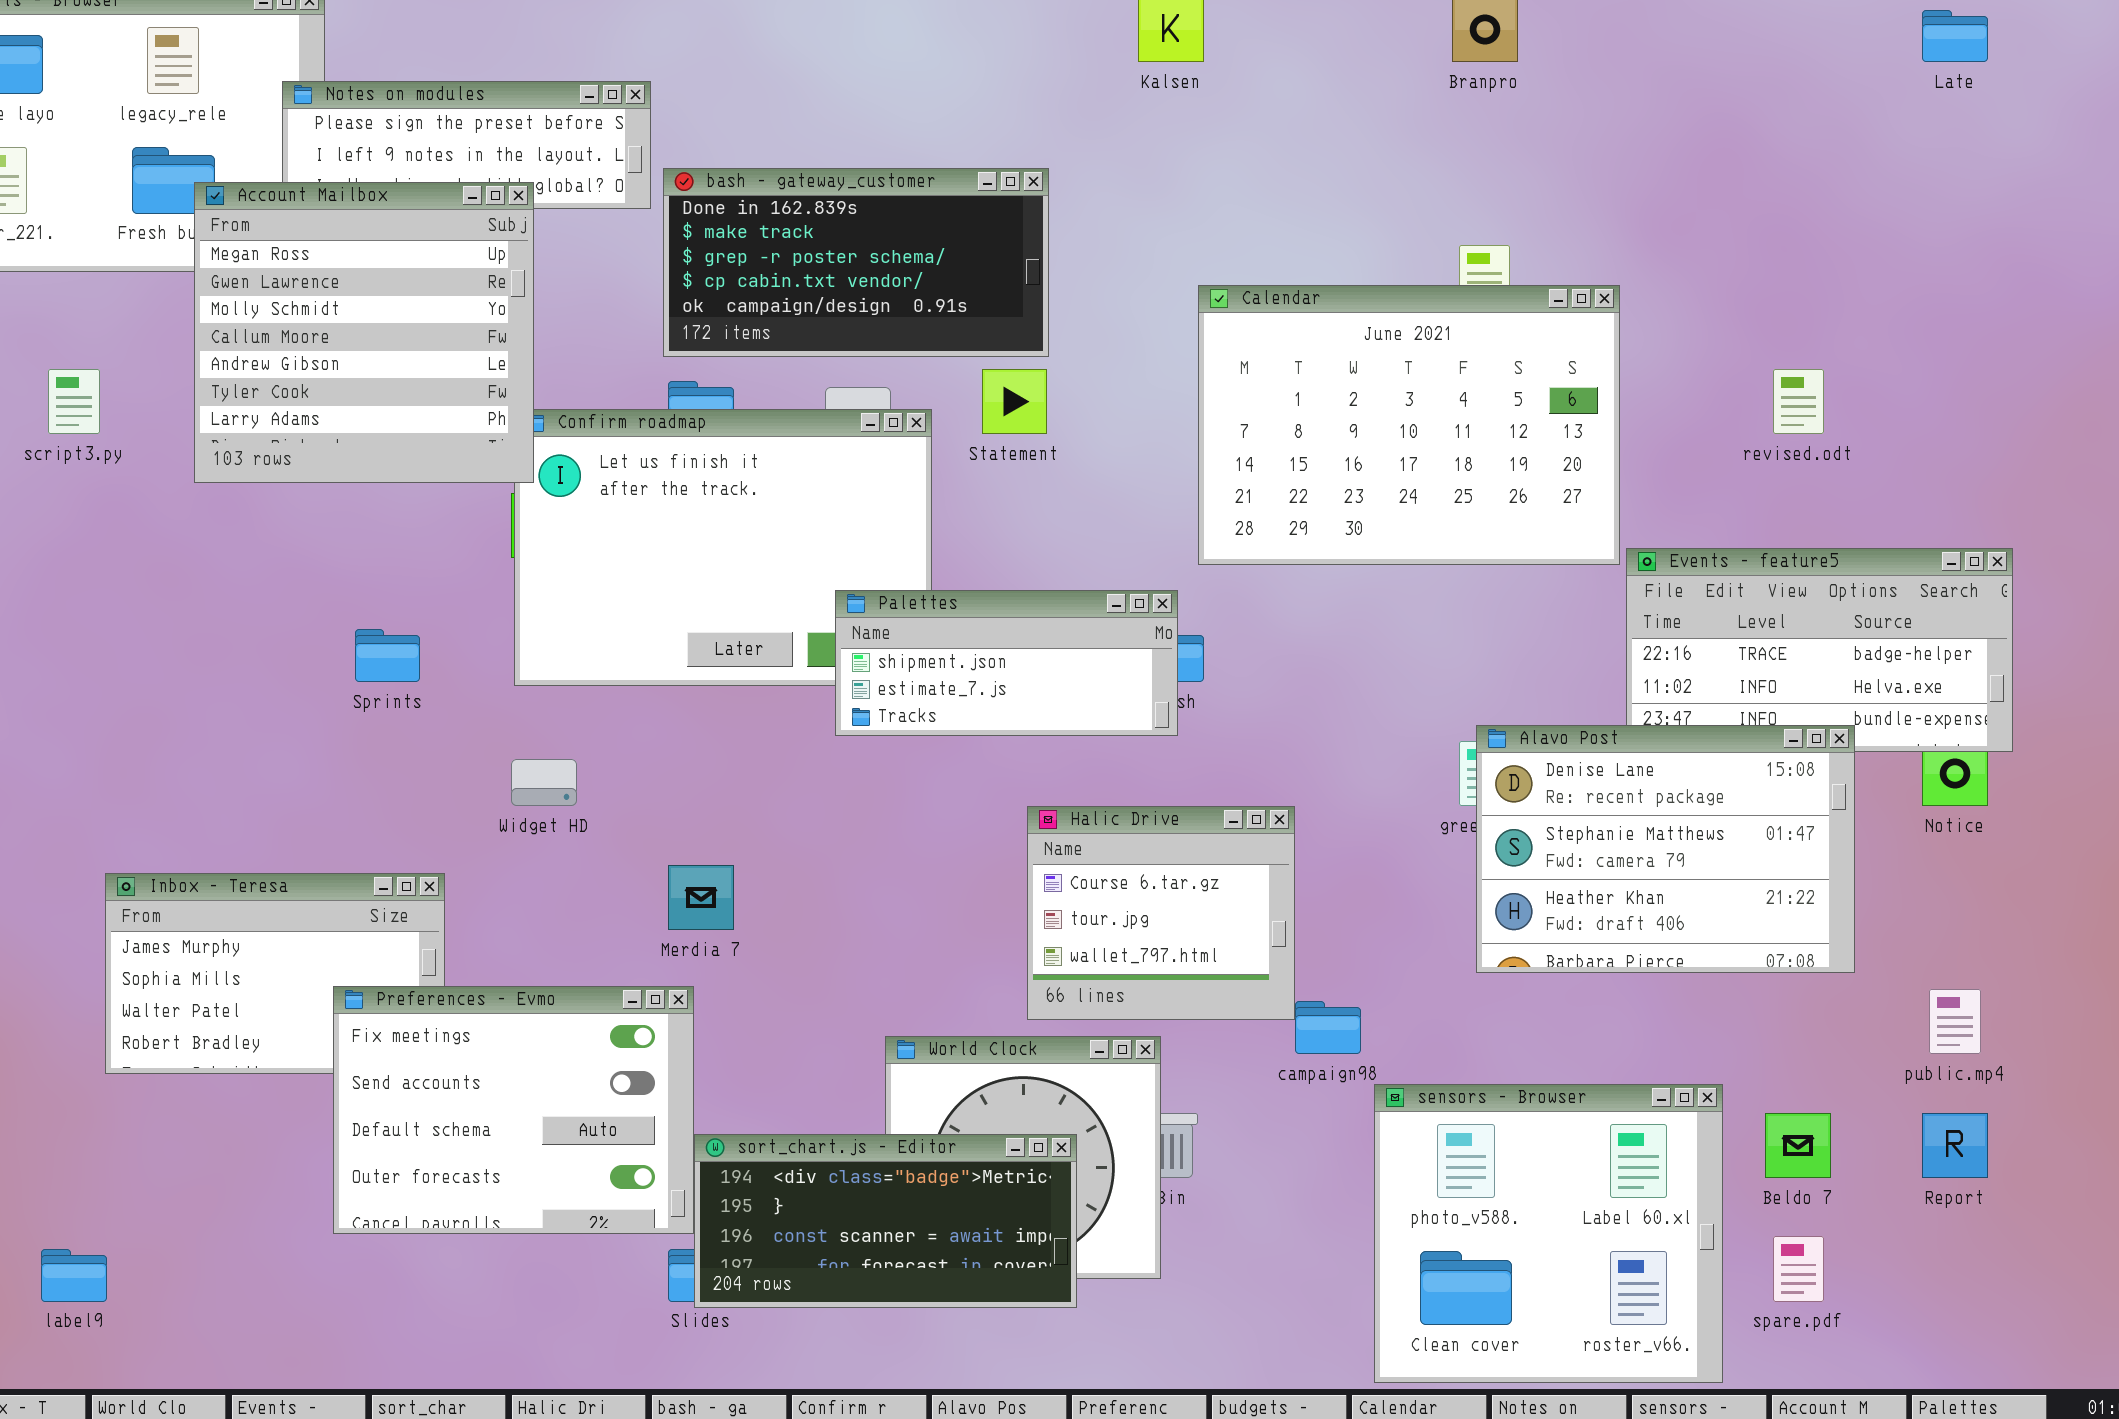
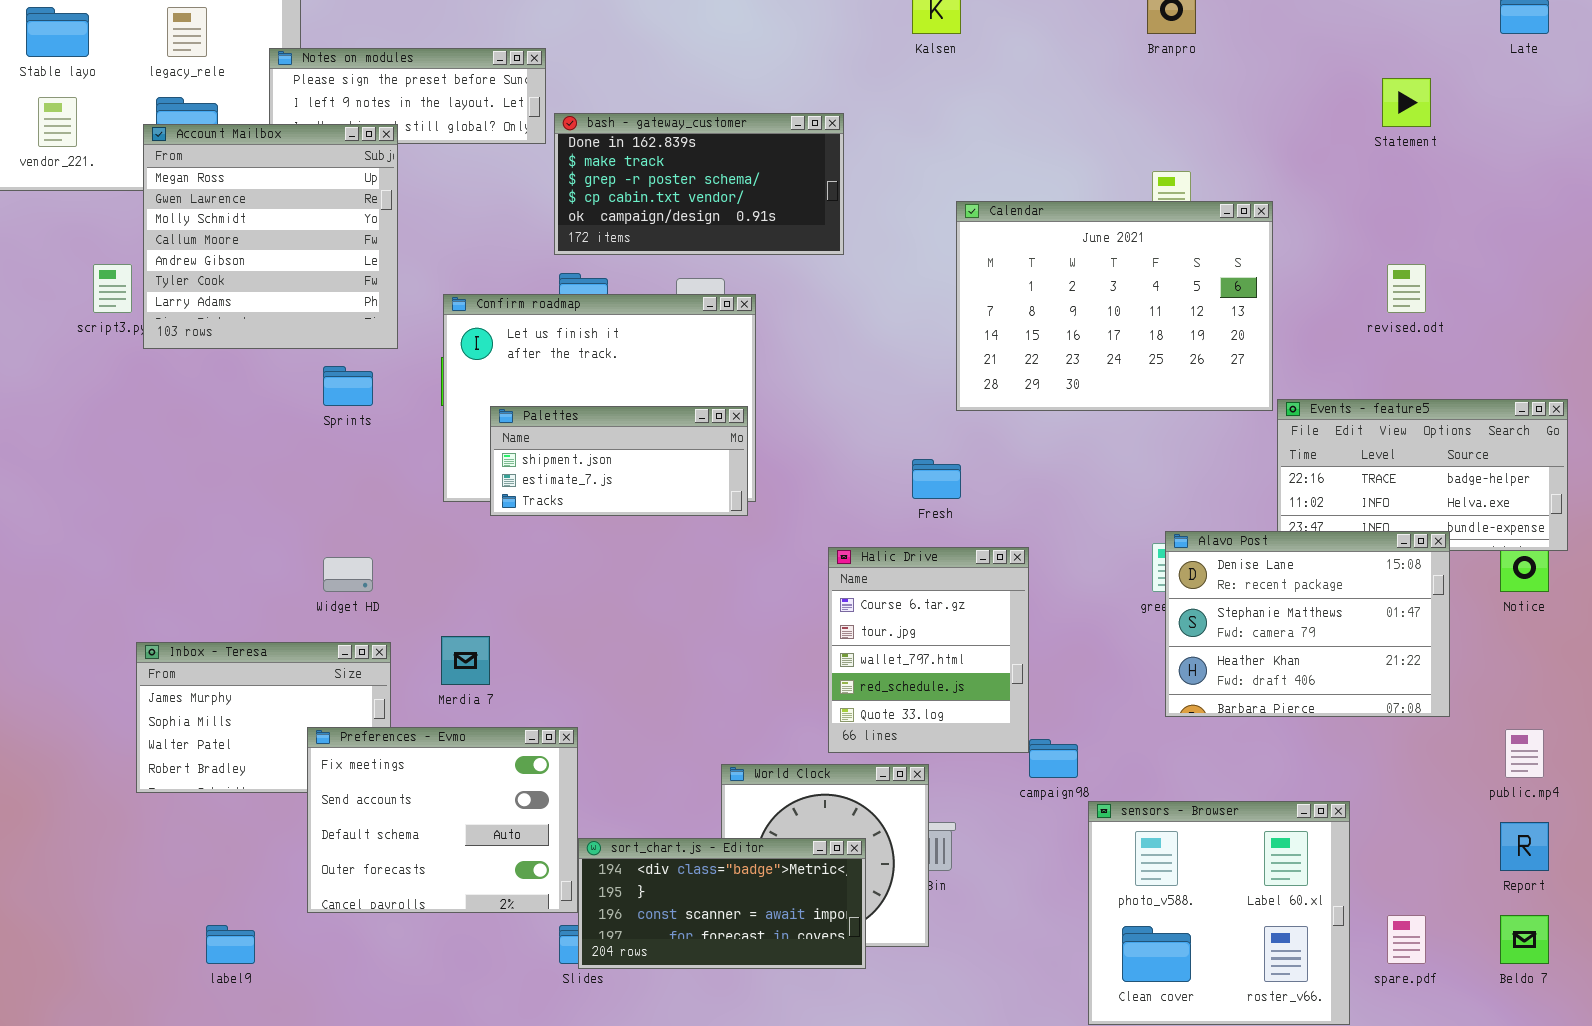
Account Mailbox: [194,182,534,483] -> [143,124,398,349], moved
Statement: [982,369,1047,434] -> [1382,78,1431,127], moved
Palettes: [835,590,1178,736] -> [490,406,748,516], moved
Sprints: [355,629,420,682] -> [323,366,373,406], moved
Widget HD: [511,759,577,806] -> [323,557,373,592], moved
Halic Drive: [1027,806,1295,1020] -> [828,547,1029,753], resized
Merdia 7: [668,865,734,930] -> [441,636,490,685], moved
Beldo 7: [1765,1113,1831,1178] -> [1500,915,1549,964], moved
label9: [41,1249,107,1302] -> [206,925,255,964], moved

